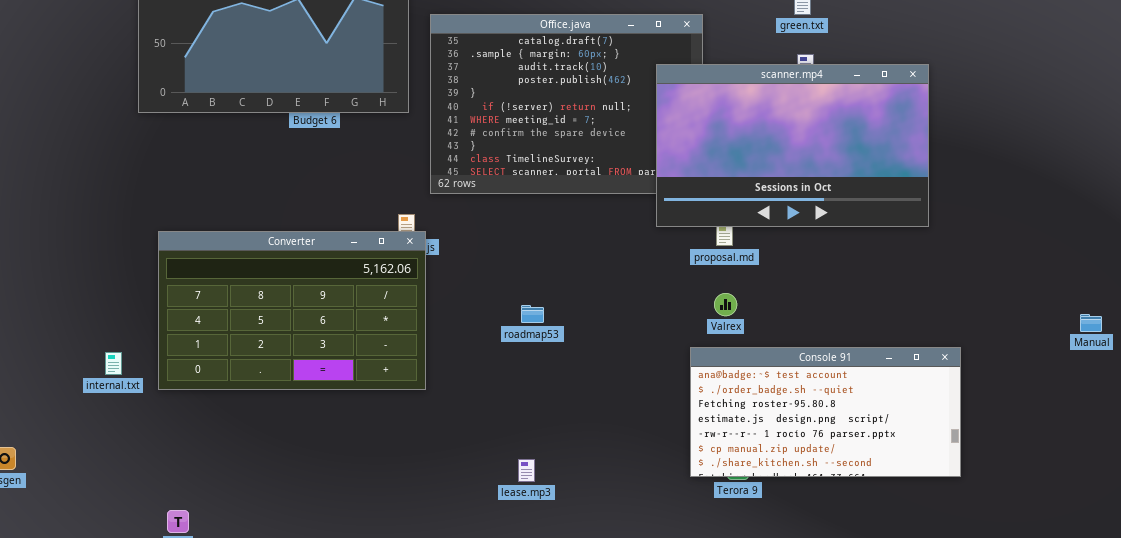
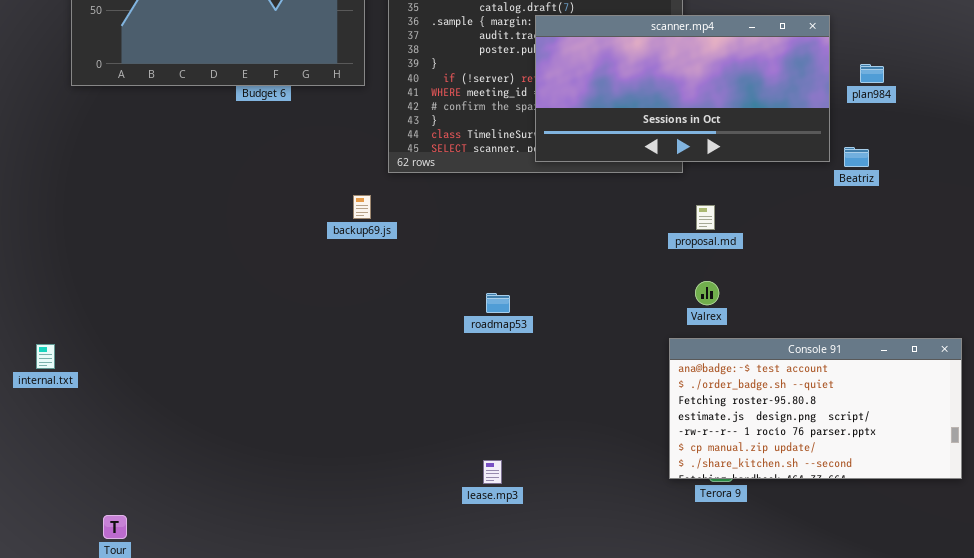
scanner.mp4: [656,64,929,227] -> [535,15,830,162], moved, resized
Converter: [158,231,426,390] -> none, closed

